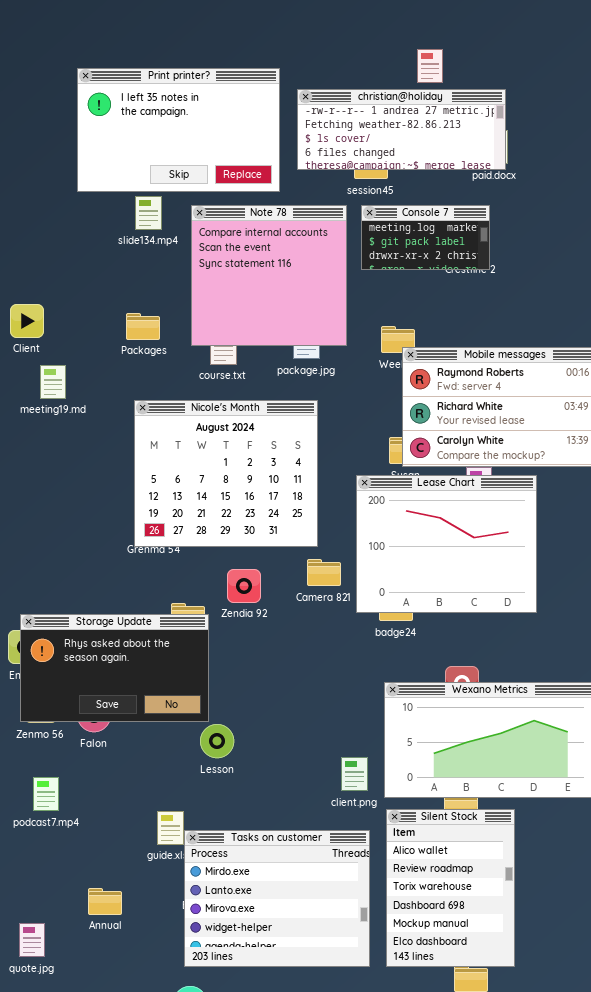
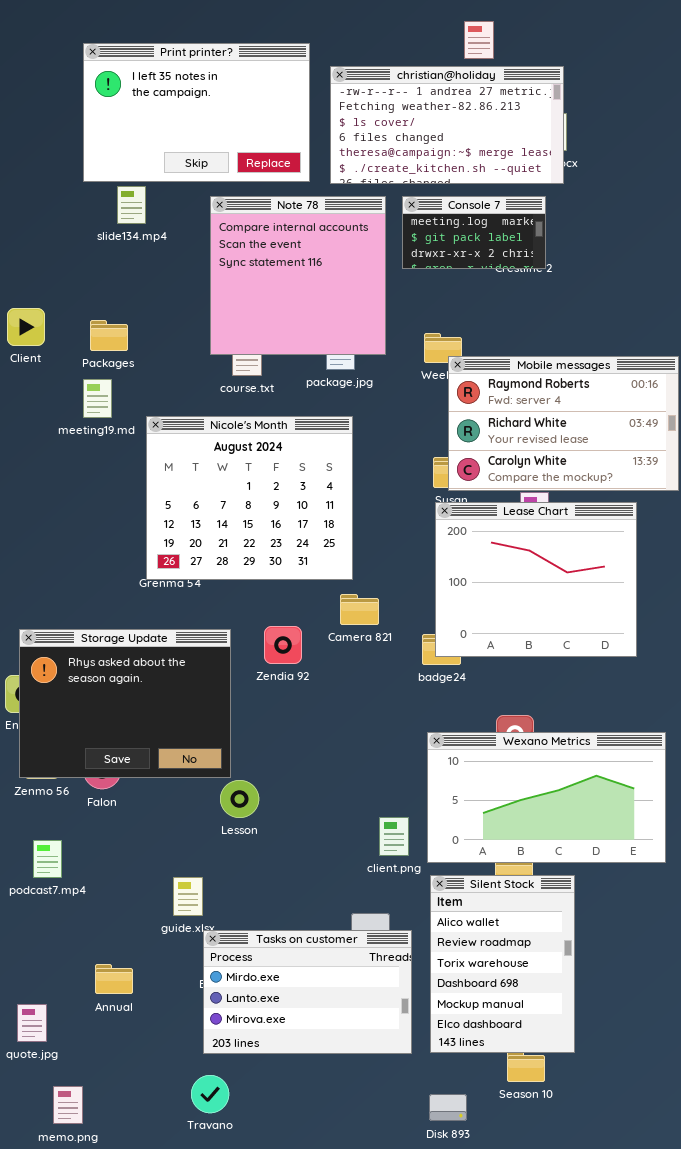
christian@holiday: [297,89,506,170] -> [330,66,564,184], resized
slide134.mp4: [135,196,162,230] -> [117,186,146,224], moved
Packages: [126,313,160,340] -> [90,320,128,351], moved
meeting19.md: [40,365,66,399] -> [83,379,112,418], moved
Lease Chart: [356,475,537,613] -> [435,502,637,657], moved
Zendia 92: [227,569,261,603] -> [264,626,302,664], moved
Storage Update: [20,614,209,722] -> [19,629,231,778], resized
Tasks on customer: [184,830,370,967] -> [203,930,412,1054], resized

